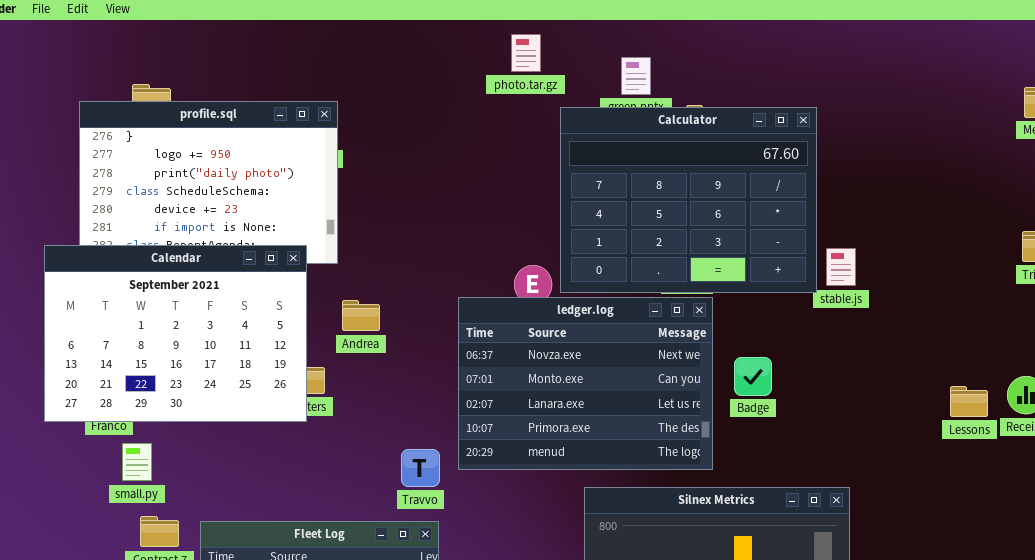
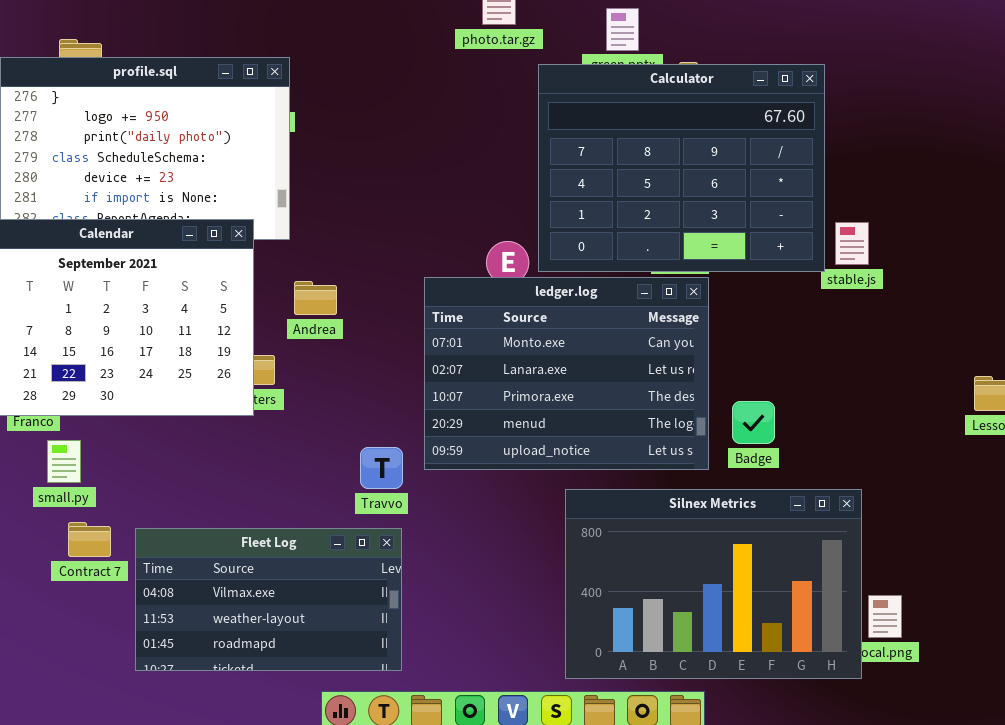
ledger.log: [458,297,713,470] -> [424,277,709,470], scrolled down 1 row
Badge: [734,357,772,396] -> [732,401,775,444], moved

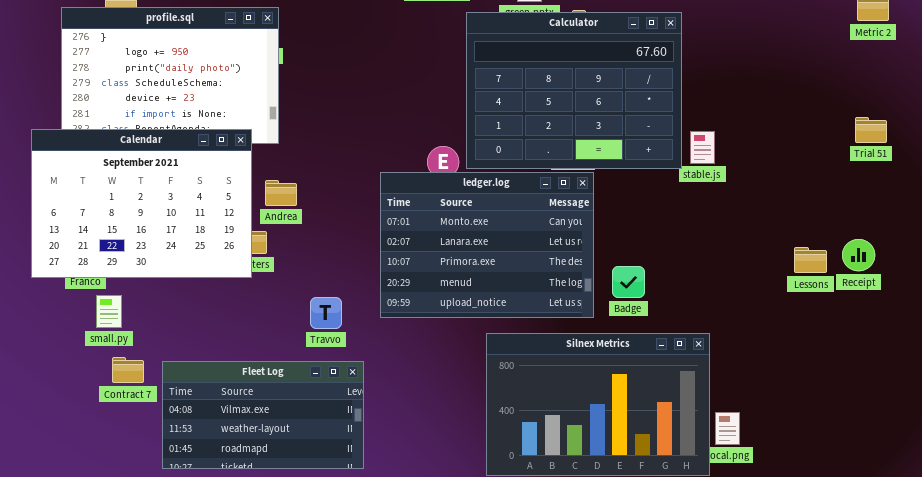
Andrea: [294,281,337,315] -> [265,180,297,206], moved
Travvo: [360,447,403,489] -> [310,297,342,329], moved

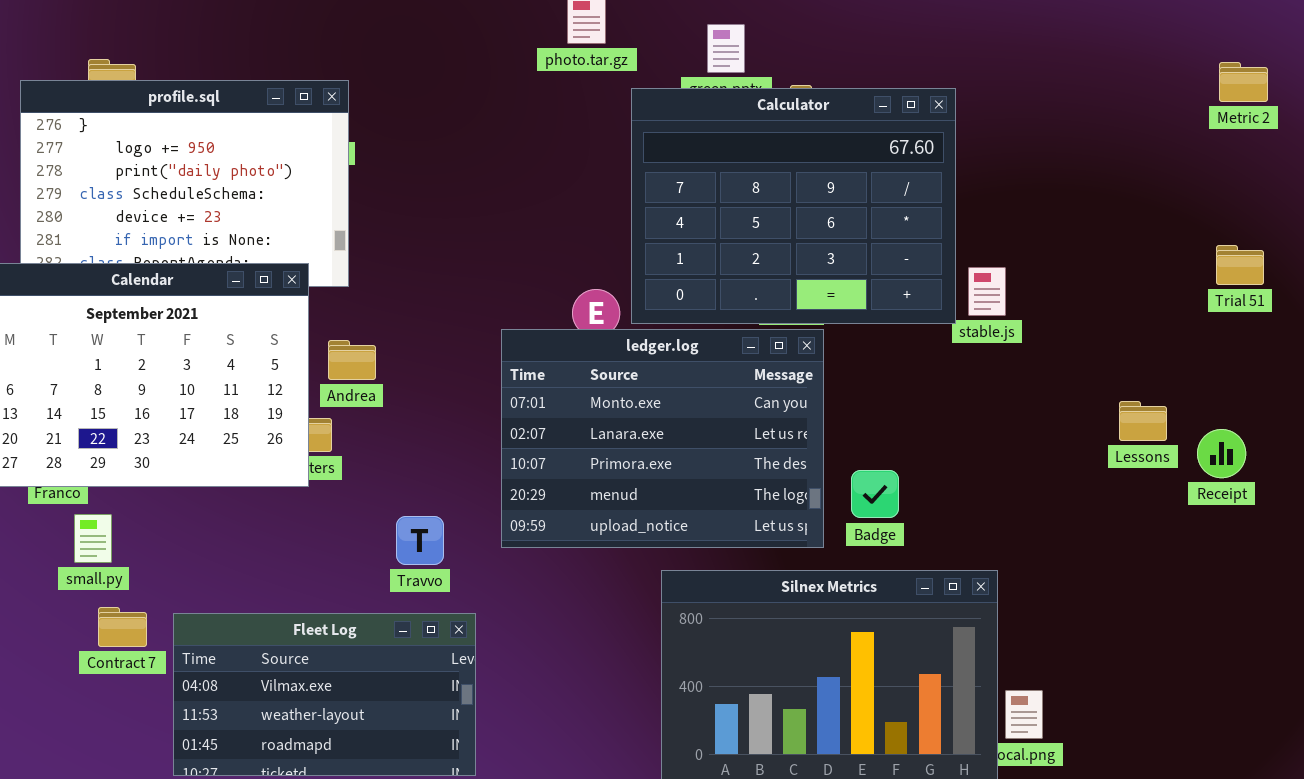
Lessons: [794,247,827,273] -> [1119,401,1167,441], moved

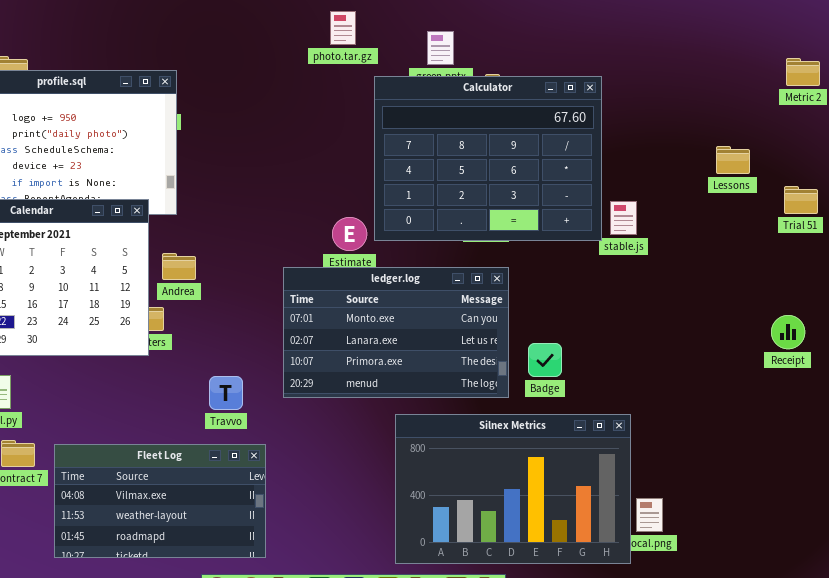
ledger.log: [501,329,824,548] -> [283,267,509,398], resized
Lessons: [1119,401,1167,441] -> [716,146,750,174], moved

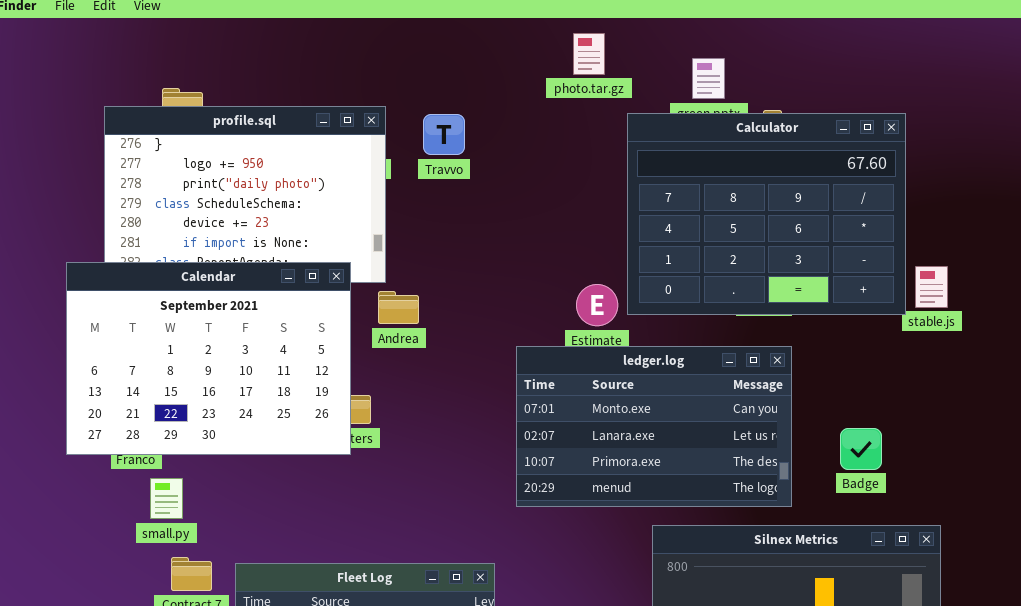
Andrea: [162,253,196,280] -> [378,291,419,324], moved
Badge: [528,343,562,377] -> [840,428,882,470], moved
Travvo: [209,376,243,410] -> [423,114,465,155], moved

